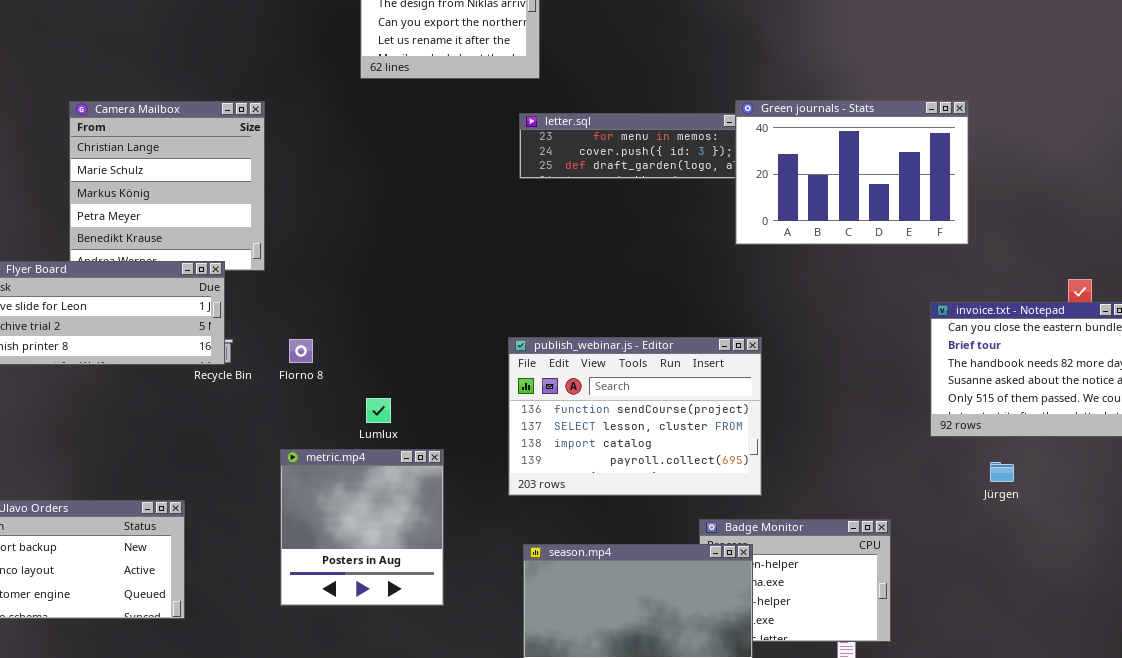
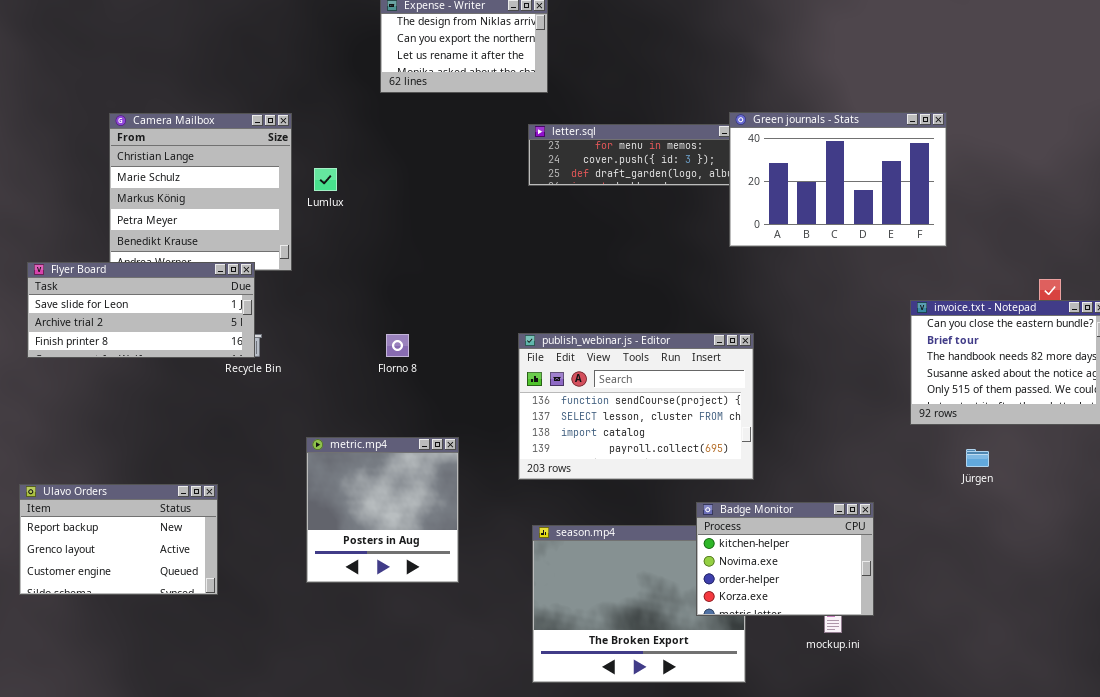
Florno 8: [289,339,313,363] -> [386,334,409,357], moved
Lumlux: [366,398,391,423] -> [314,168,337,191], moved
Badge Monitor: [699,519,891,642] -> [696,502,874,616], raised

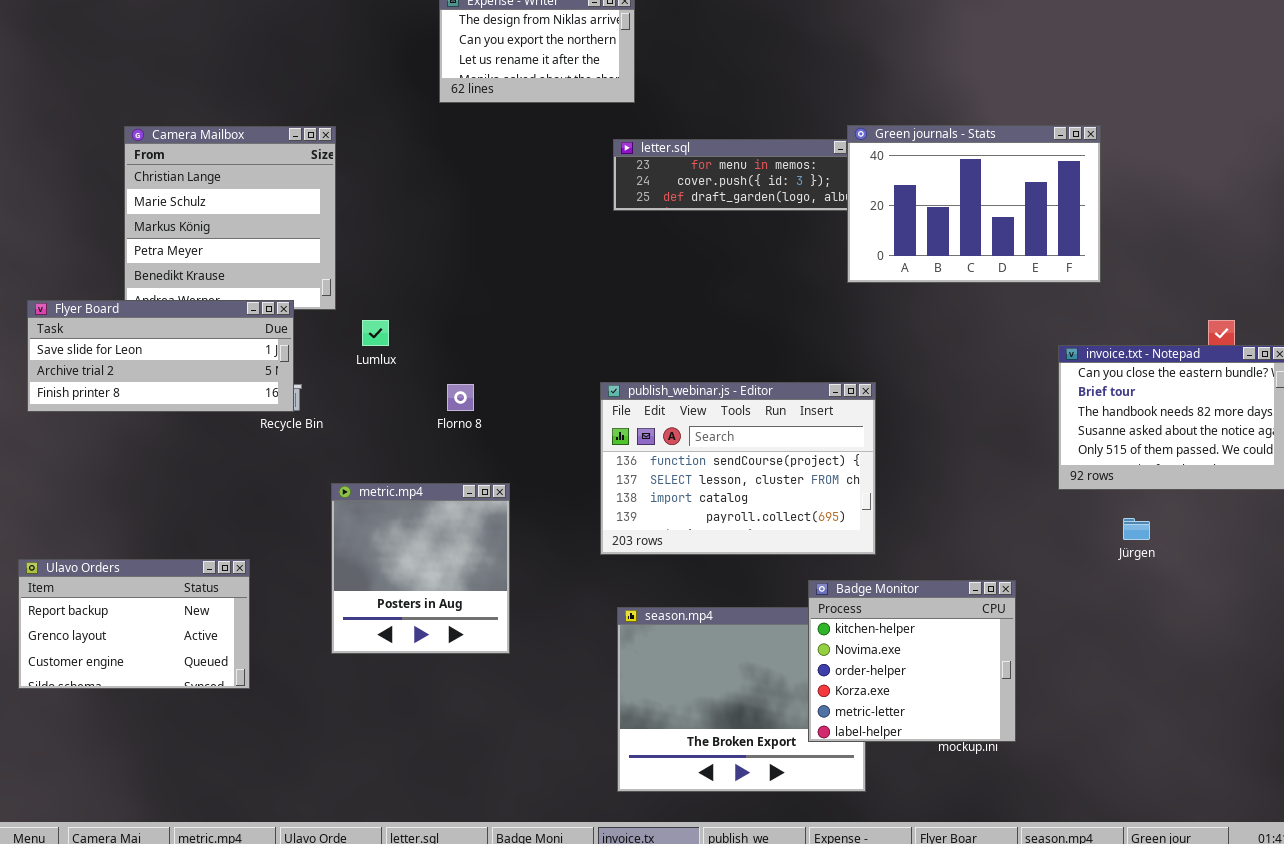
Lumlux: [314,168,337,191] -> [362,320,389,346], moved
metric.mp4: [306,437,459,583] -> [331,483,510,654], moved
Badge Monitor: [696,502,874,616] -> [808,580,1016,742], resized

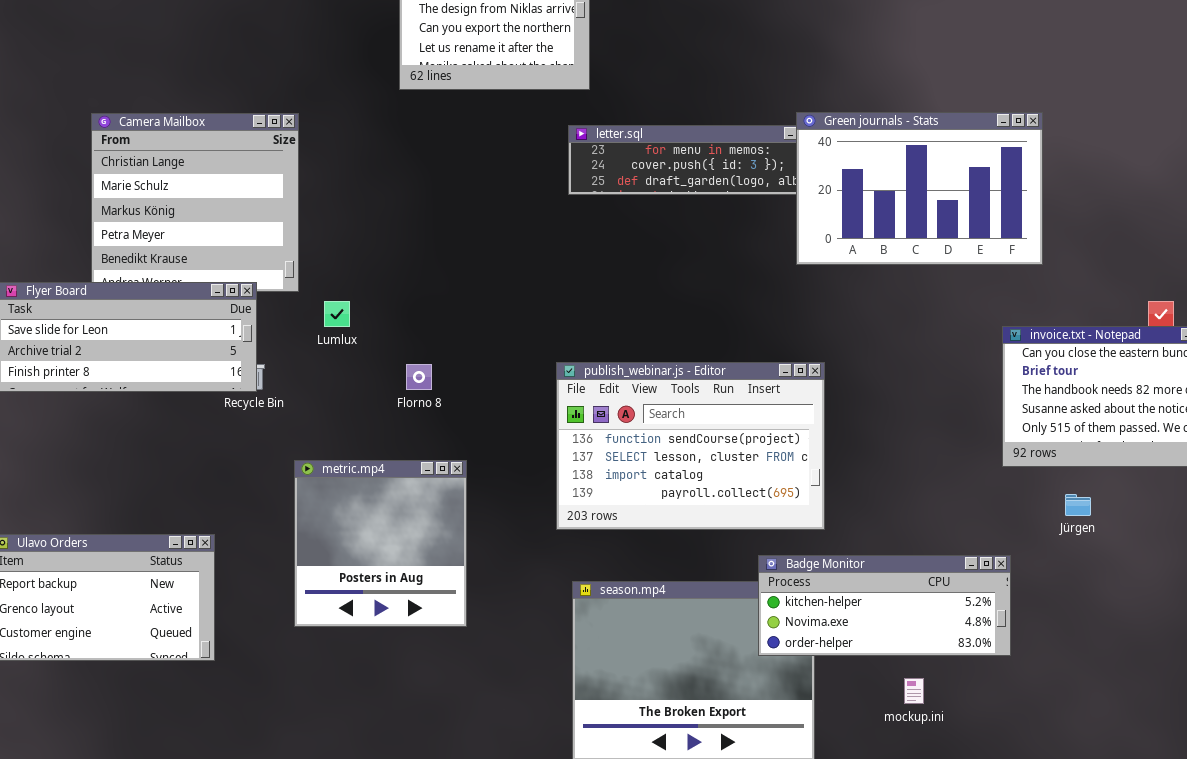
Badge Monitor: [808,580,1016,742] -> [758,555,1011,656], resized

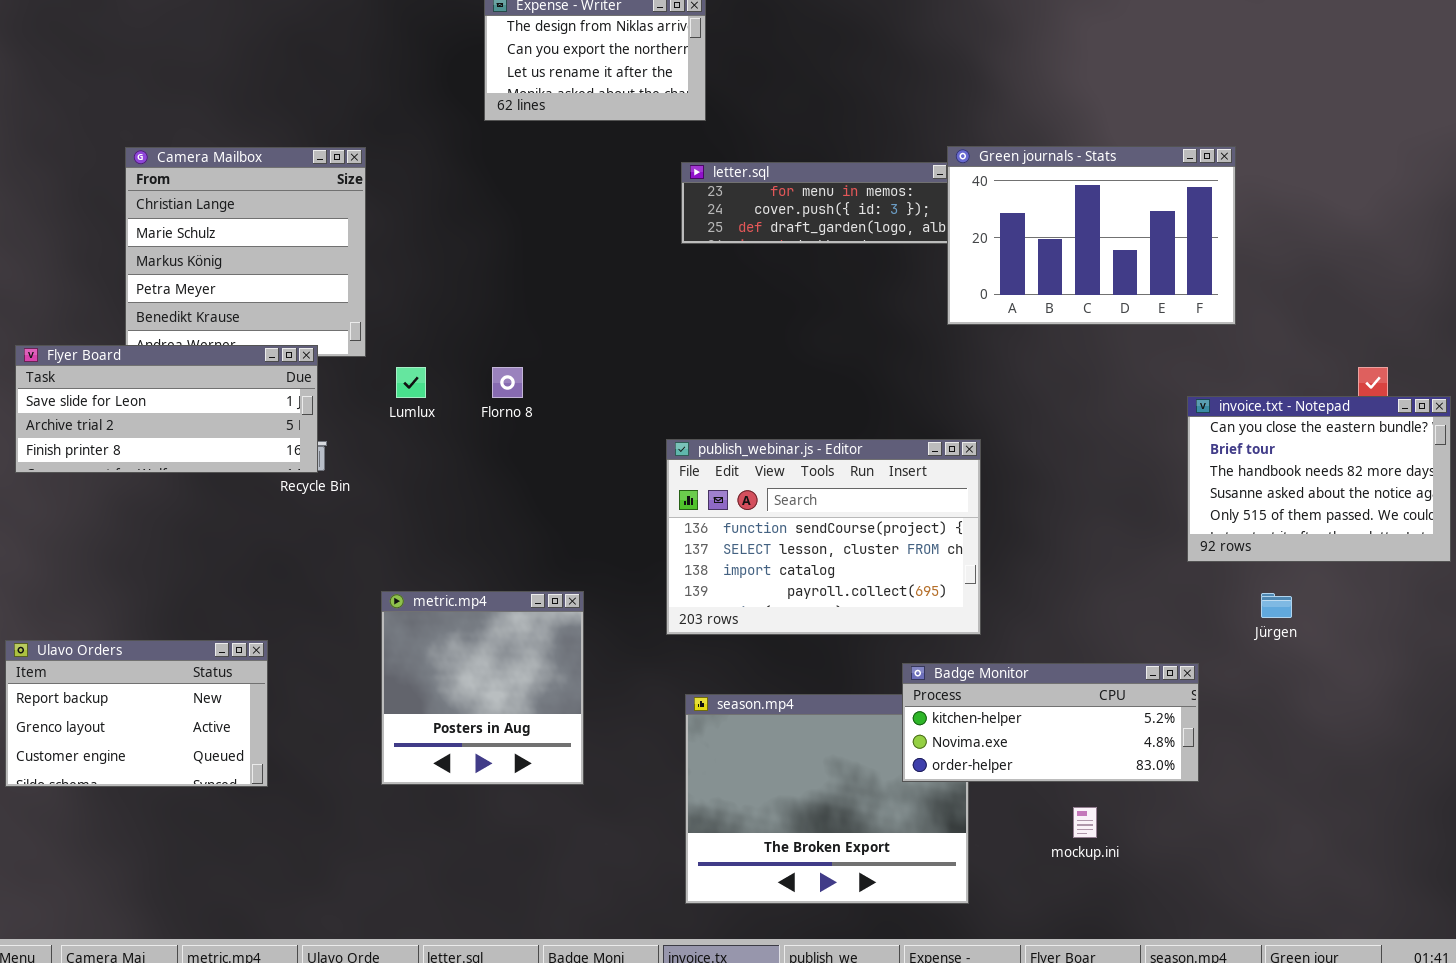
Florno 8: [406,364,432,390] -> [492,367,523,398], moved
metric.mp4: [294,460,467,627] -> [381,591,584,785], moved

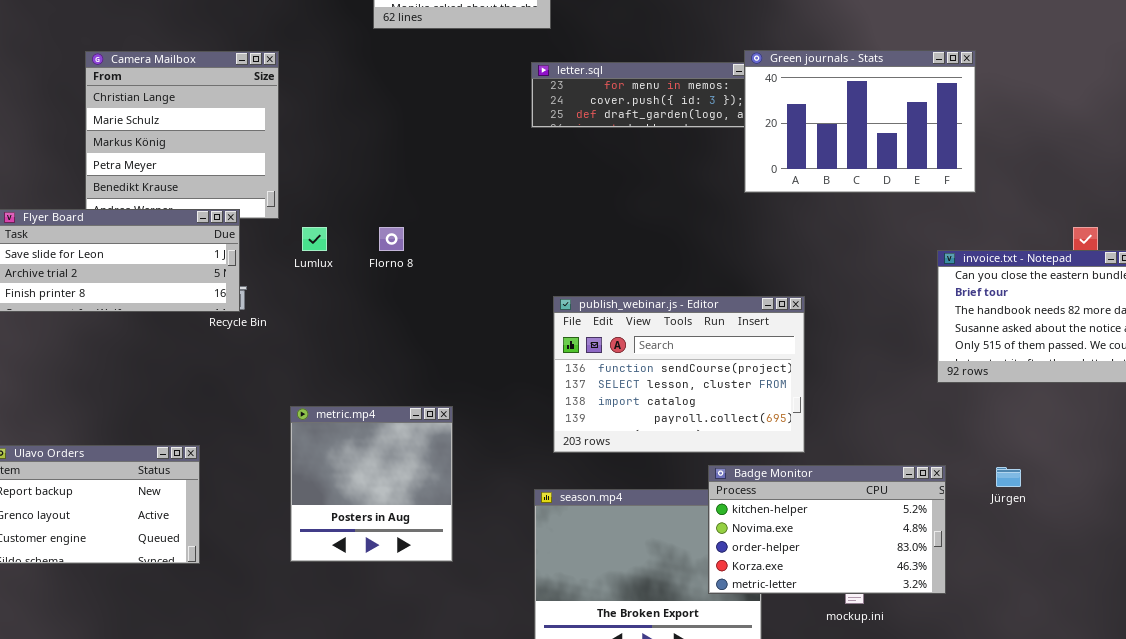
publish_webinar.js - Editor: [666,439,981,635] -> [553,296,805,453], moved
Jürgen: [1261,593,1292,618] -> [996,467,1021,487], moved
Badge Monitor: [902,663,1199,782] -> [708,465,946,594], resized

